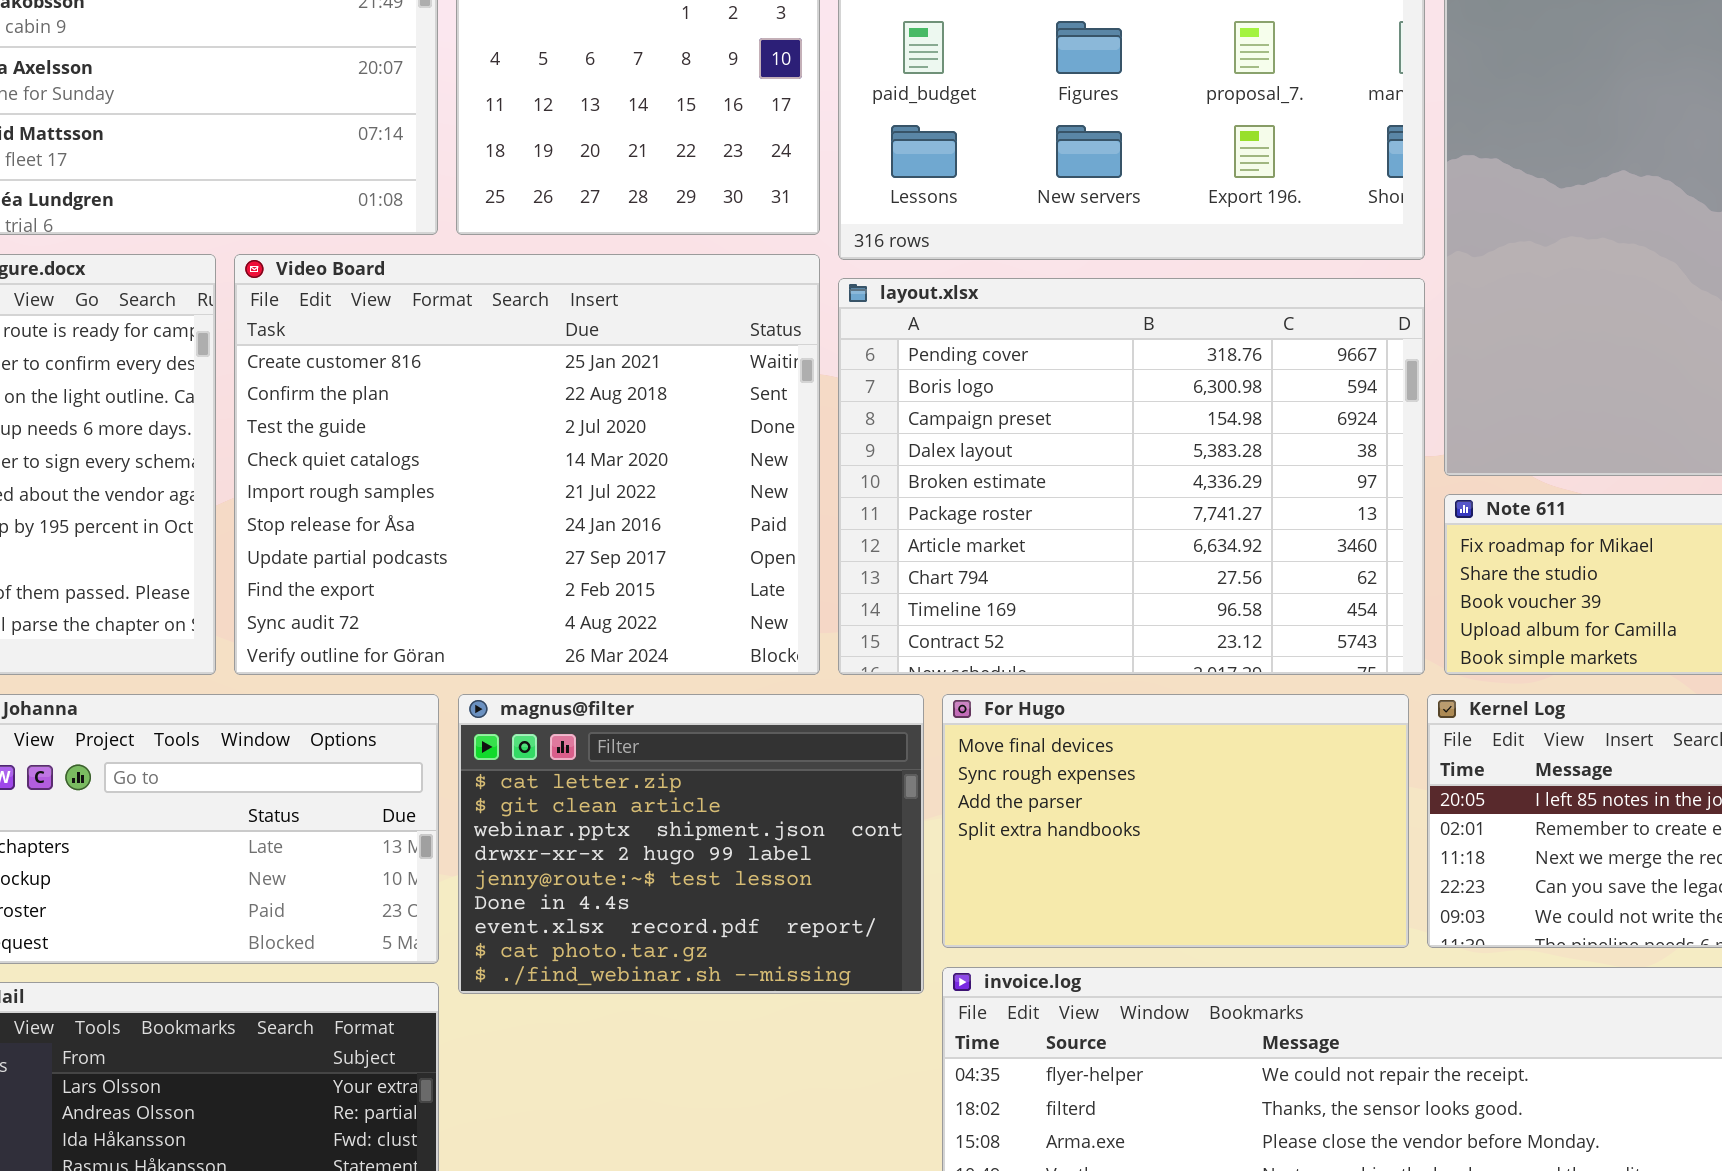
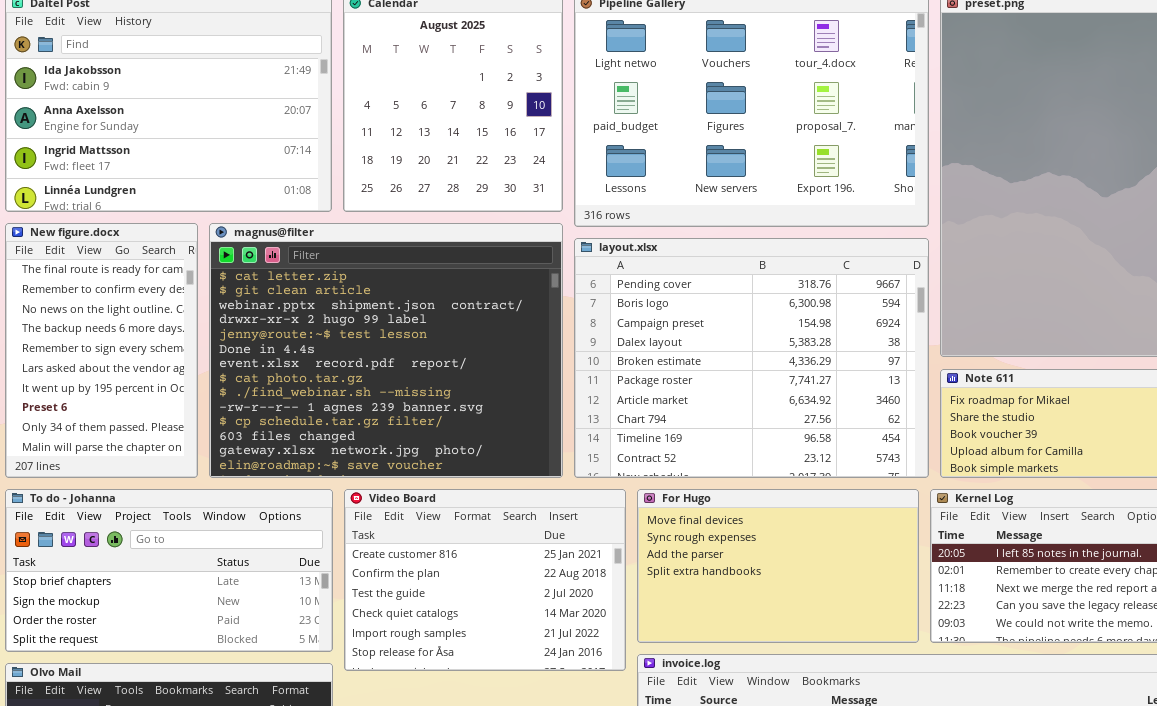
Video Board: [234,254,820,675] -> [344,489,626,671], moved, resized
magnus@filter: [458,694,924,994] -> [209,223,563,478], moved, resized

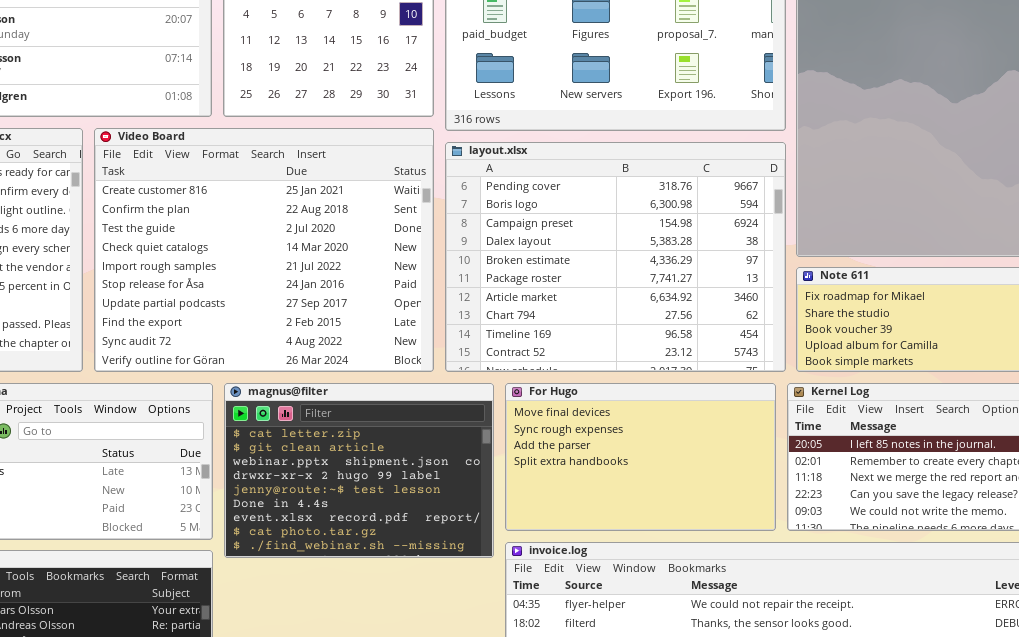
magnus@filter: [209,223,563,478] -> [224,383,494,558], moved, resized
Video Board: [344,489,626,671] -> [94,128,434,372], moved, resized

